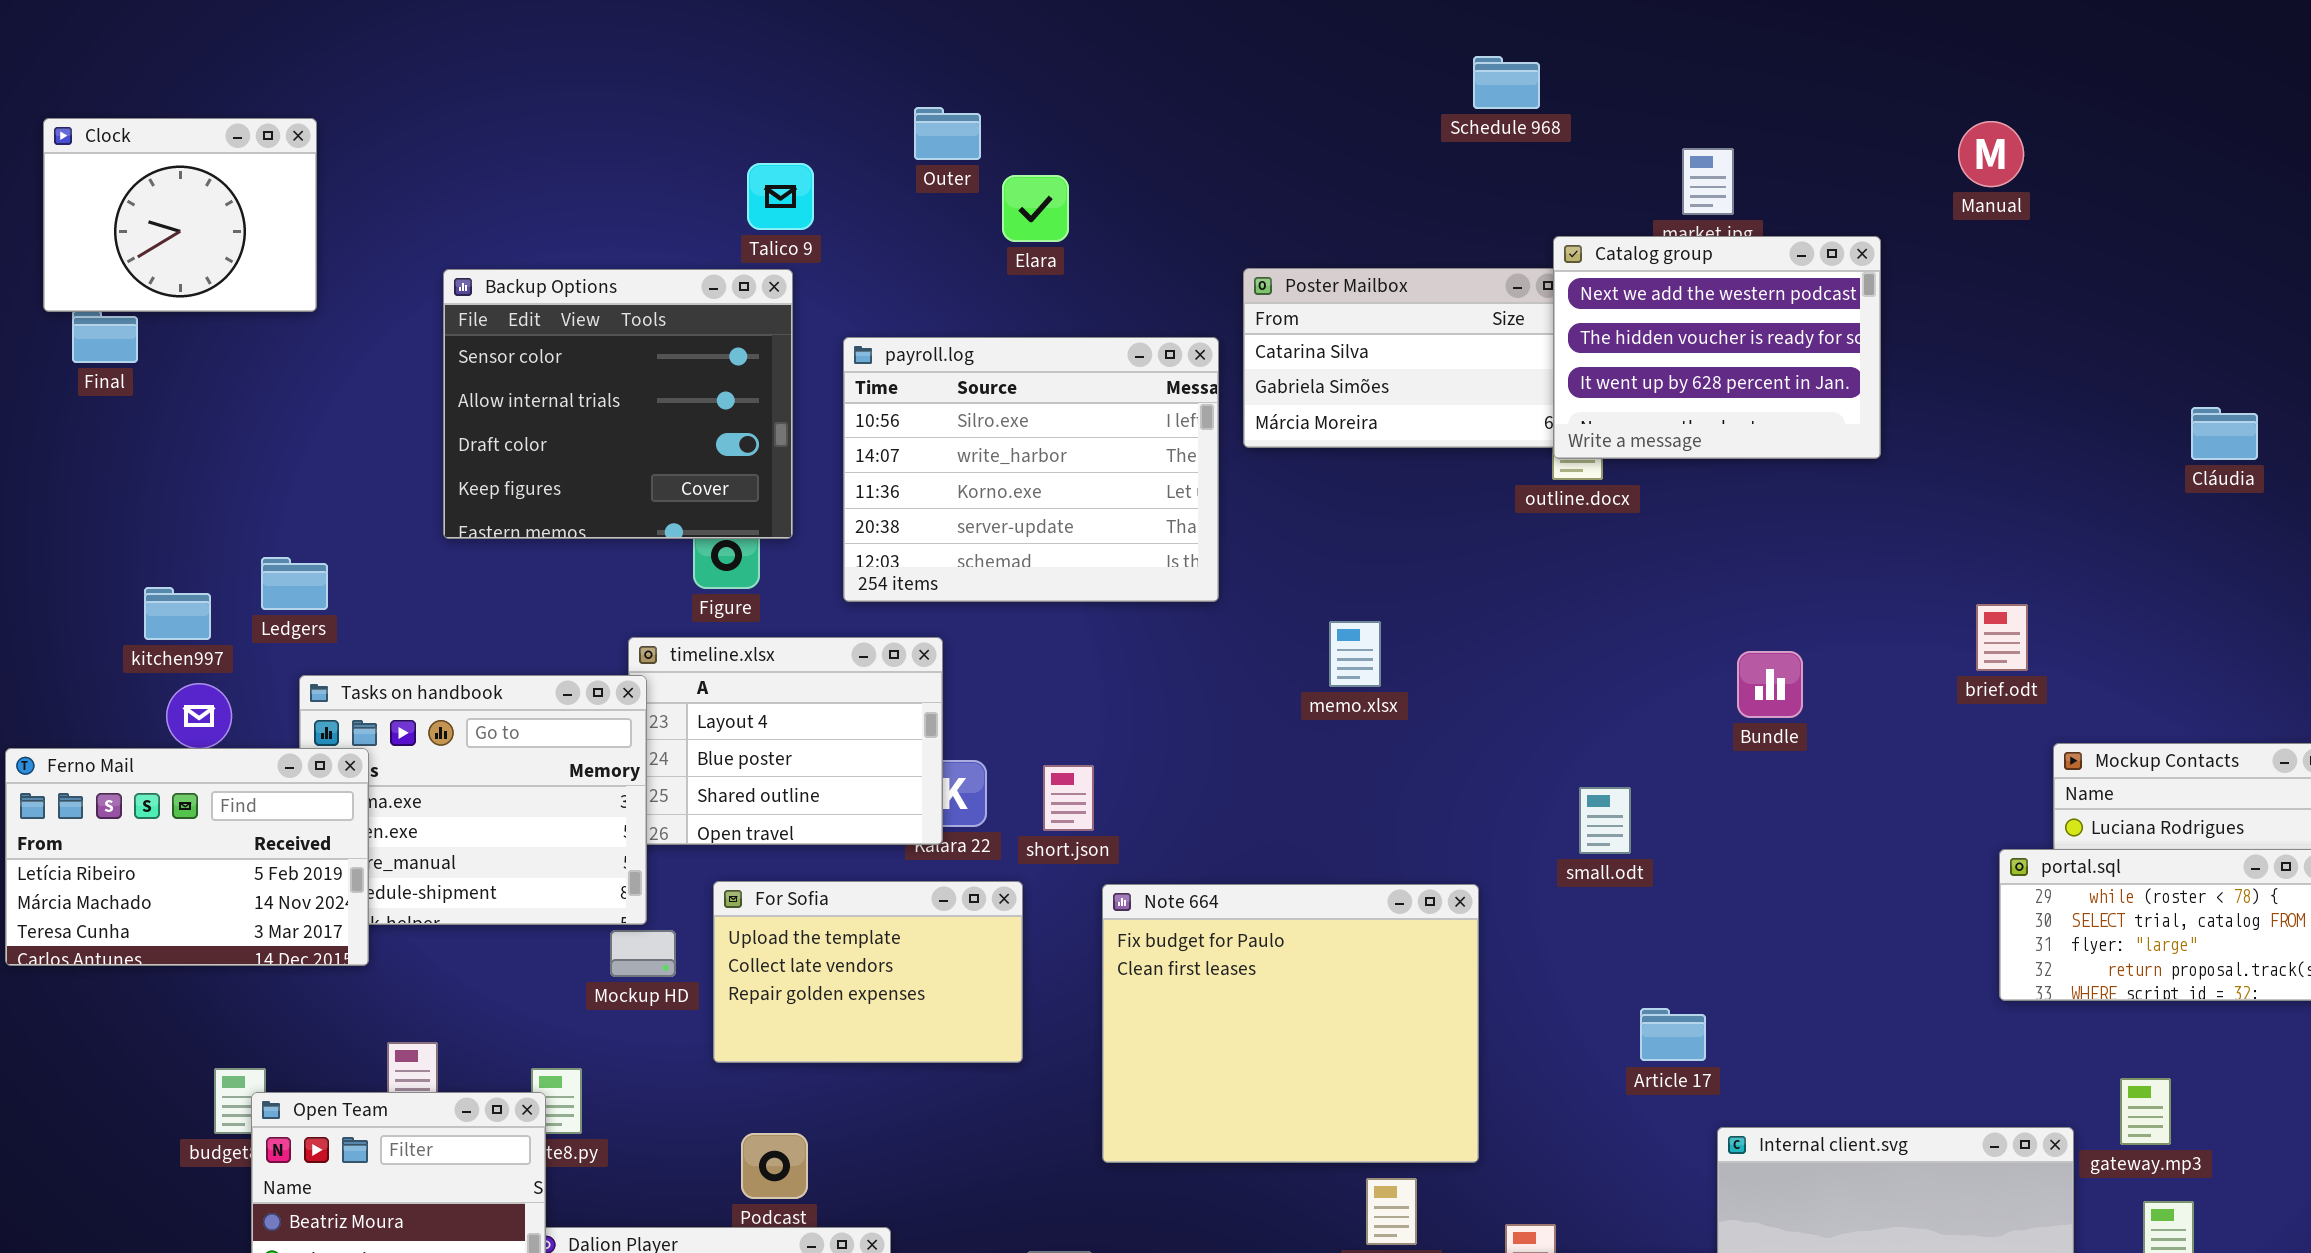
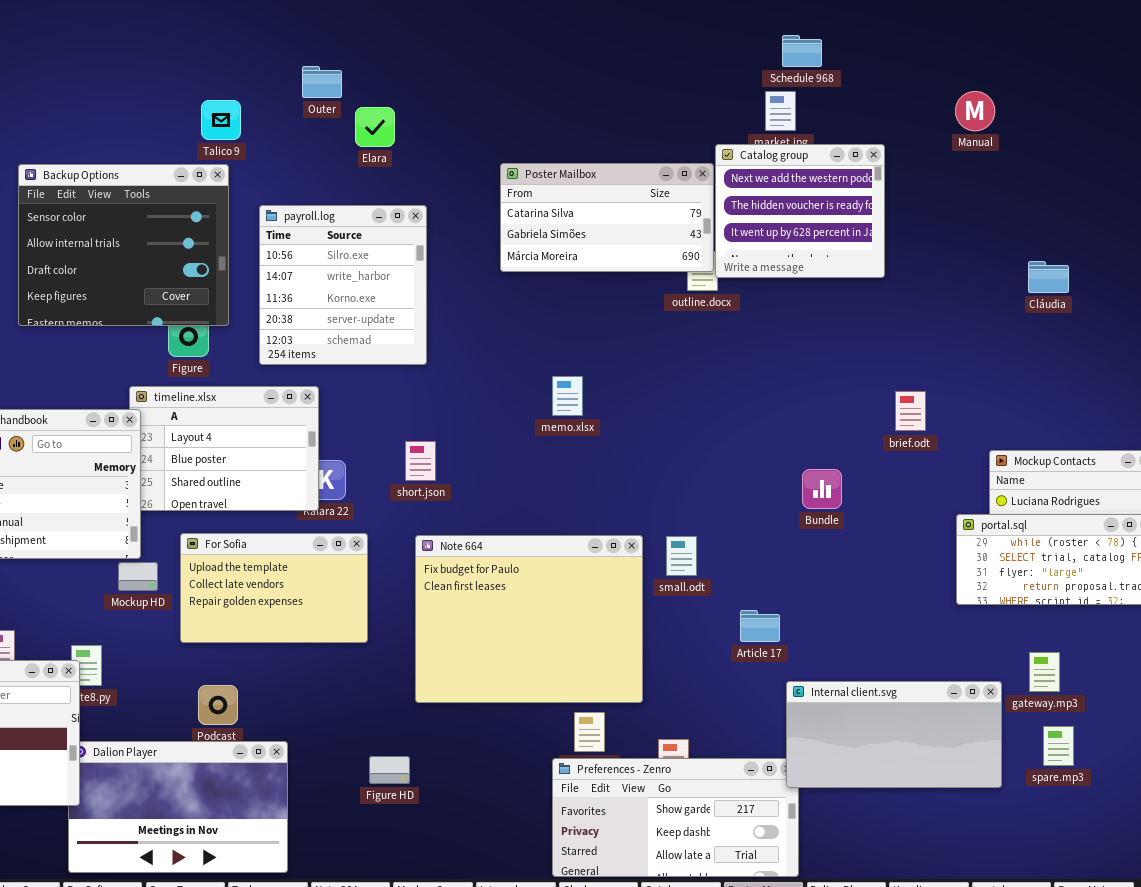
Schedule 968: [1473,56,1540,109] -> [782,35,822,67], moved
Manual: [1958,121,2024,187] -> [955,91,995,131], moved
Catalog group: [1553,236,1881,459] -> [715,144,885,278], resized
payroll.log: [843,337,1219,602] -> [259,205,427,365], resized
Cláudia: [2191,407,2258,460] -> [1028,261,1069,293], moved
brief.odt: [1976,604,2028,671] -> [895,391,926,431], moved
Bundle: [1737,651,1803,718] -> [802,469,842,509], moved
short.json: [1043,765,1094,831] -> [405,441,436,481], moved
small.odt: [1579,787,1631,854] -> [666,536,697,576], moved

